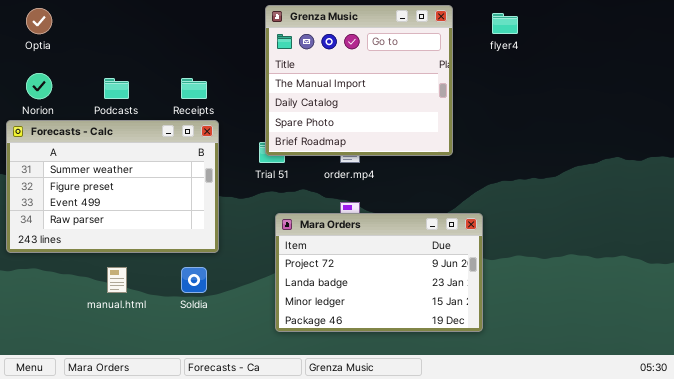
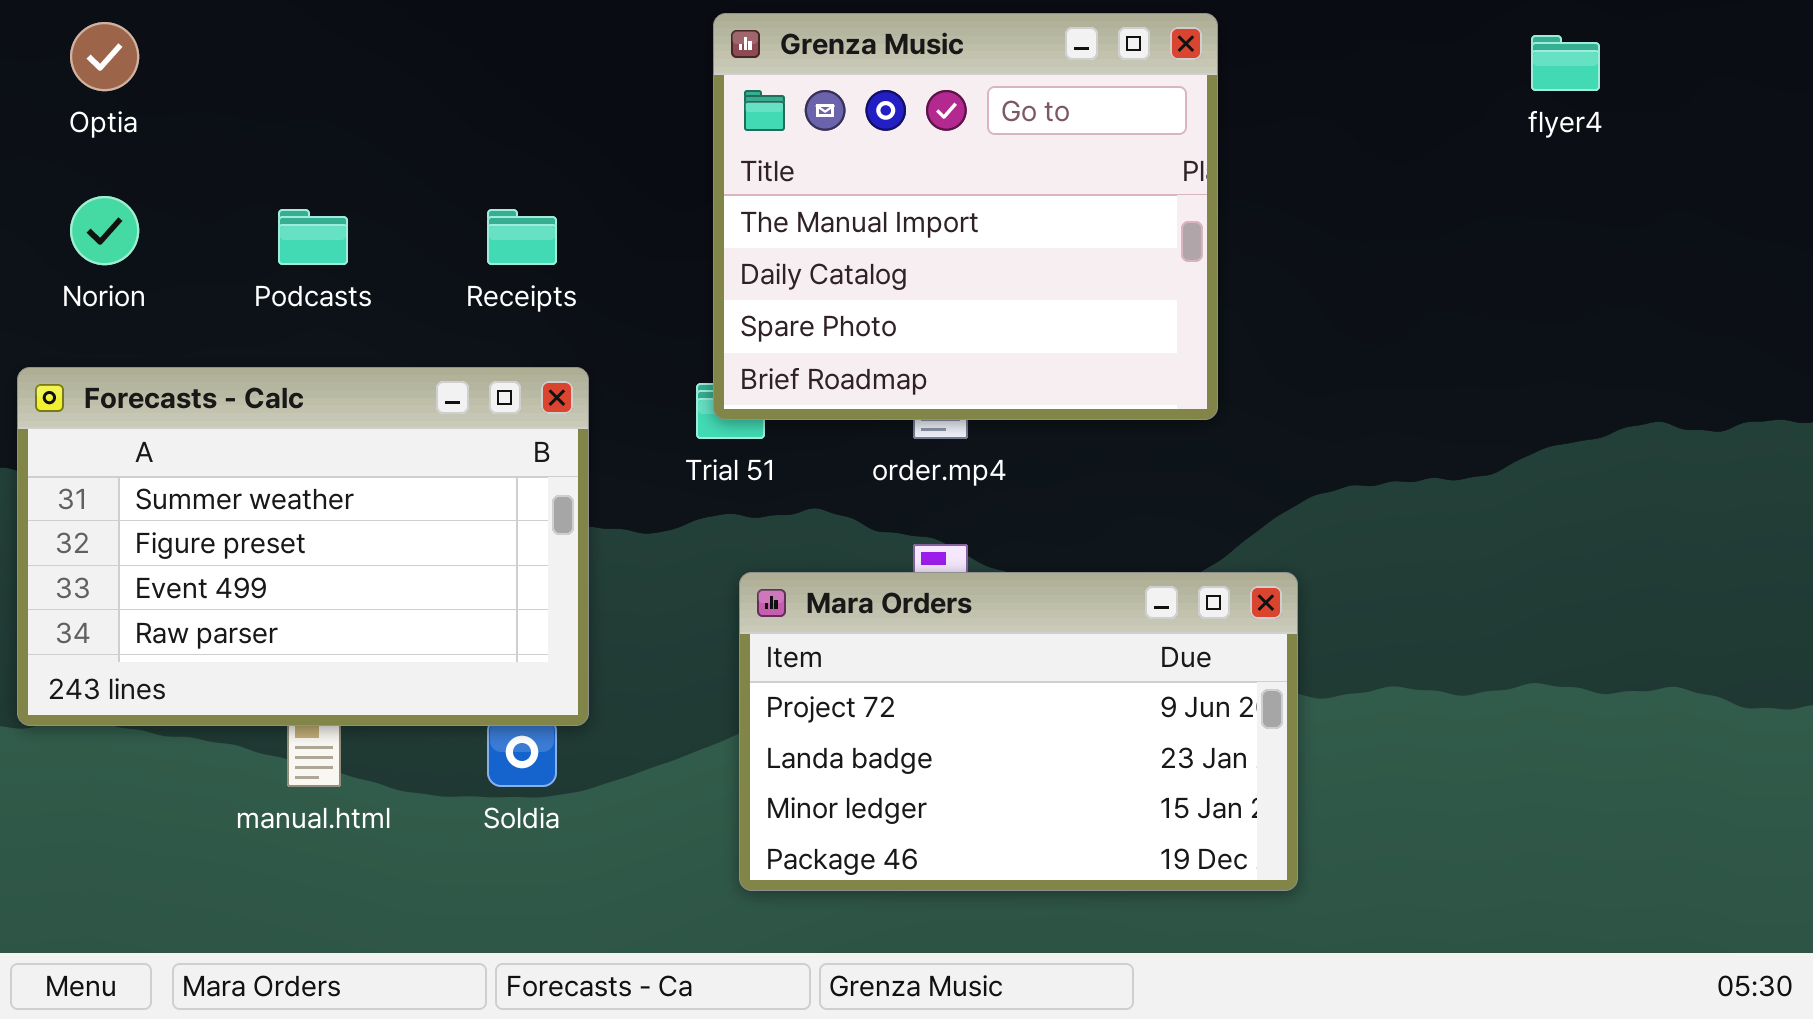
flyer4: [492,13,518,34] -> [1531,35,1600,91], moved
Forecasts - Calc: [6,120,219,253] -> [17,367,589,726], moved

